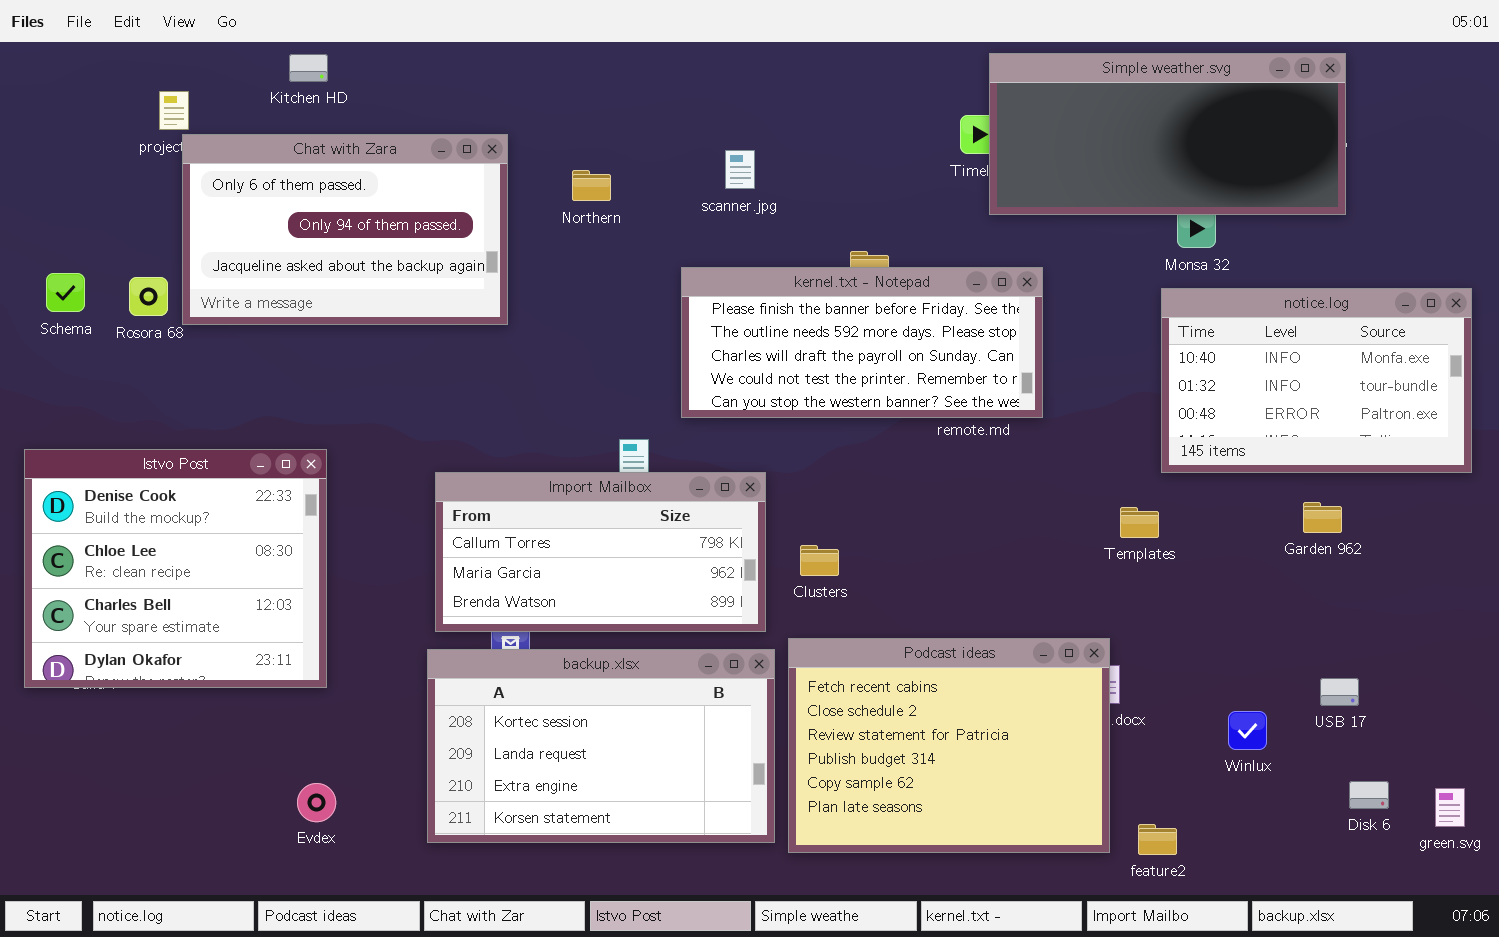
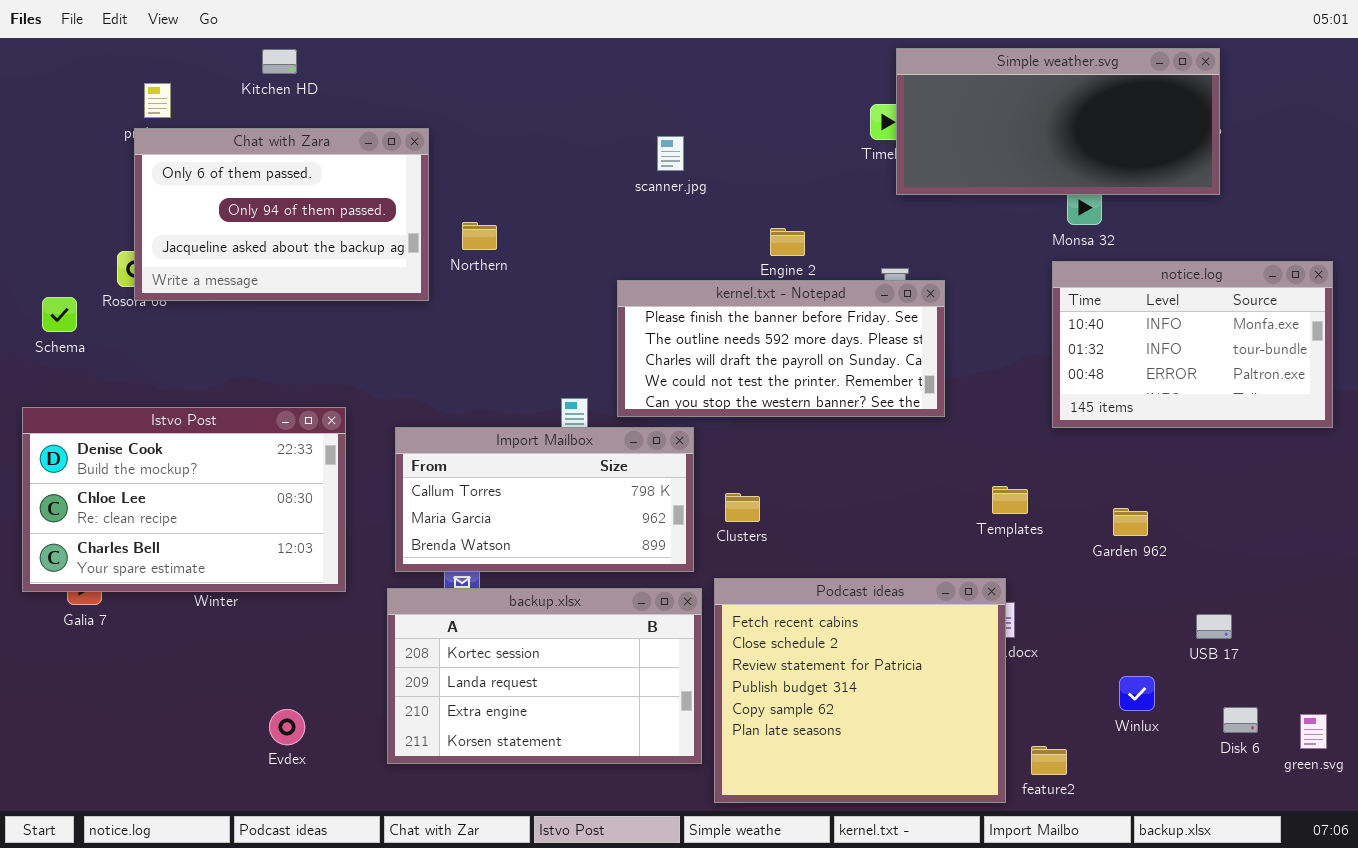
Chat with Zara: [182,134,508,325] -> [134,128,429,301], moved
Northern: [572,170,611,201] -> [462,222,497,250], moved
kernel.txt - Notepad: [681,267,1043,418] -> [617,280,945,417], moved
Schema: [46,273,85,312] -> [42,297,77,332], moved
Istvo Post: [24,449,327,688] -> [22,407,346,592], resized
Garden 962: [1303,502,1342,533] -> [1113,508,1148,536], moved
Templates: [1120,507,1159,538] -> [992,486,1028,514], moved
Podcast ideas: [788,638,1110,853] -> [714,578,1006,803], resized
Winlux: [1228,711,1267,750] -> [1119,676,1155,711], moved

